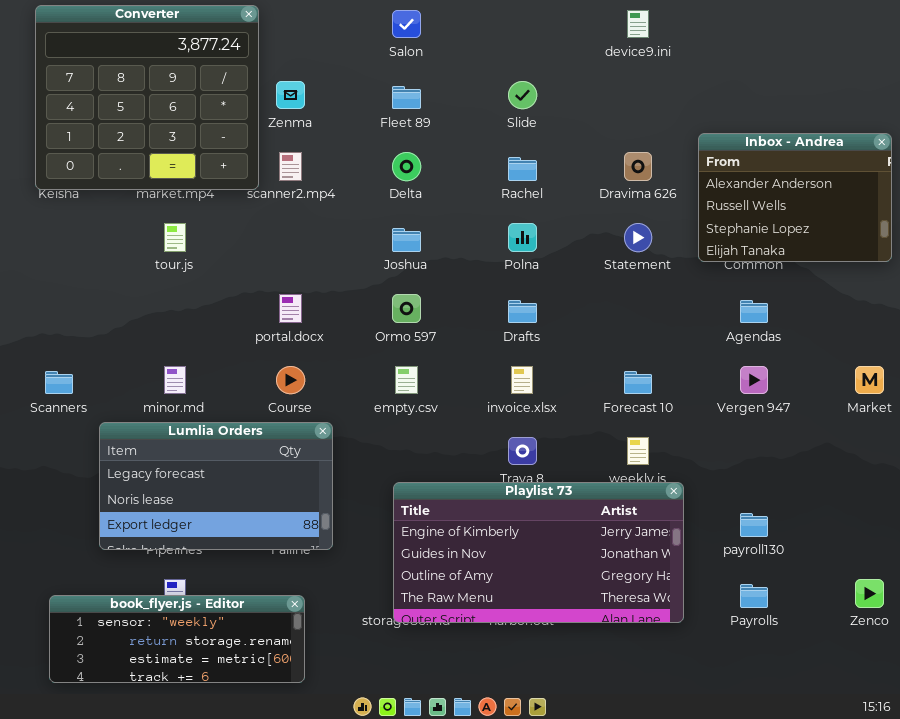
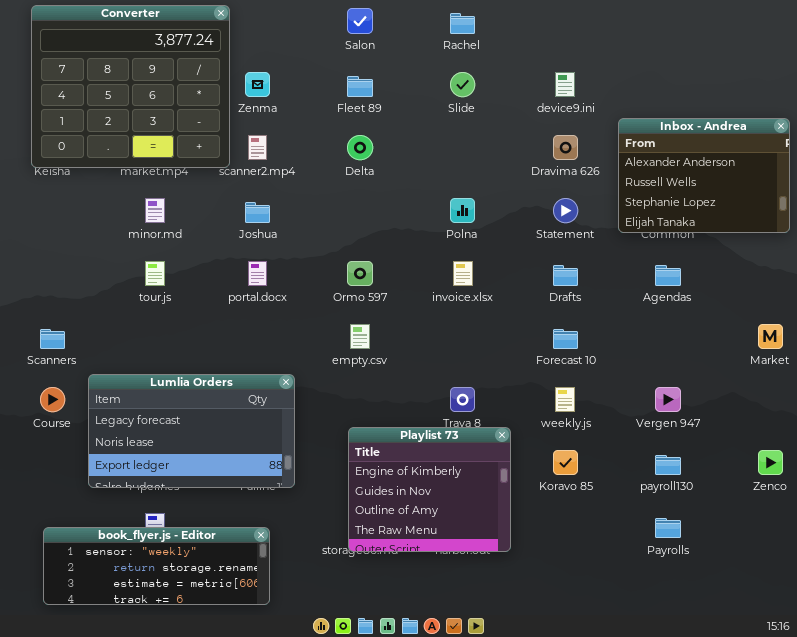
device9.ini: [627,10,649,38] -> [555,72,575,97], moved
Rachel: [508,157,537,181] -> [450,13,475,34], moved
tour.js: [164,223,186,252] -> [145,261,165,286], moved
Joshua: [392,228,421,252] -> [245,202,270,223], moved
Drafts: [508,300,537,323] -> [553,265,578,286], moved
minor.md: [164,366,186,394] -> [145,198,165,223], moved
Course: [276,366,305,394] -> [40,387,65,412], moved
invoice.xlsx: [511,366,533,394] -> [453,261,473,286], moved
Vergen 947: [740,366,768,394] -> [655,387,681,412], moved
Playlist 73: [393,482,684,623] -> [348,427,511,552], resized
Zenco: [855,579,884,608] -> [758,450,783,475], moved

